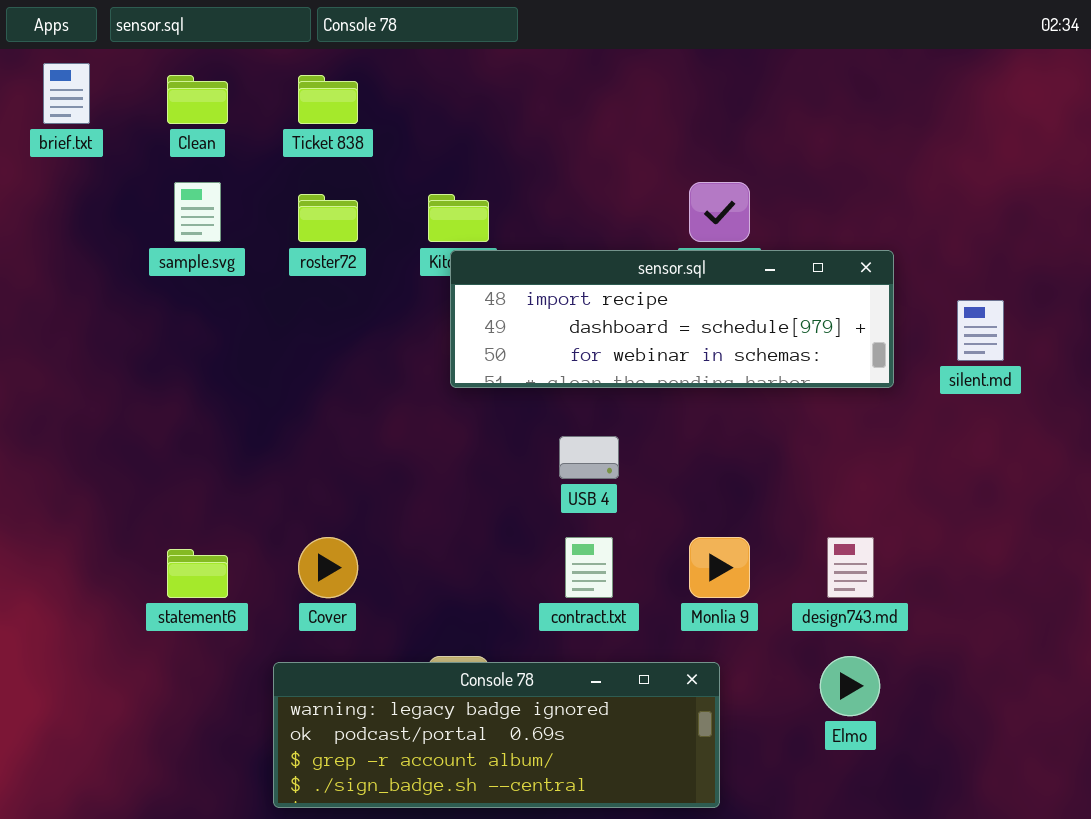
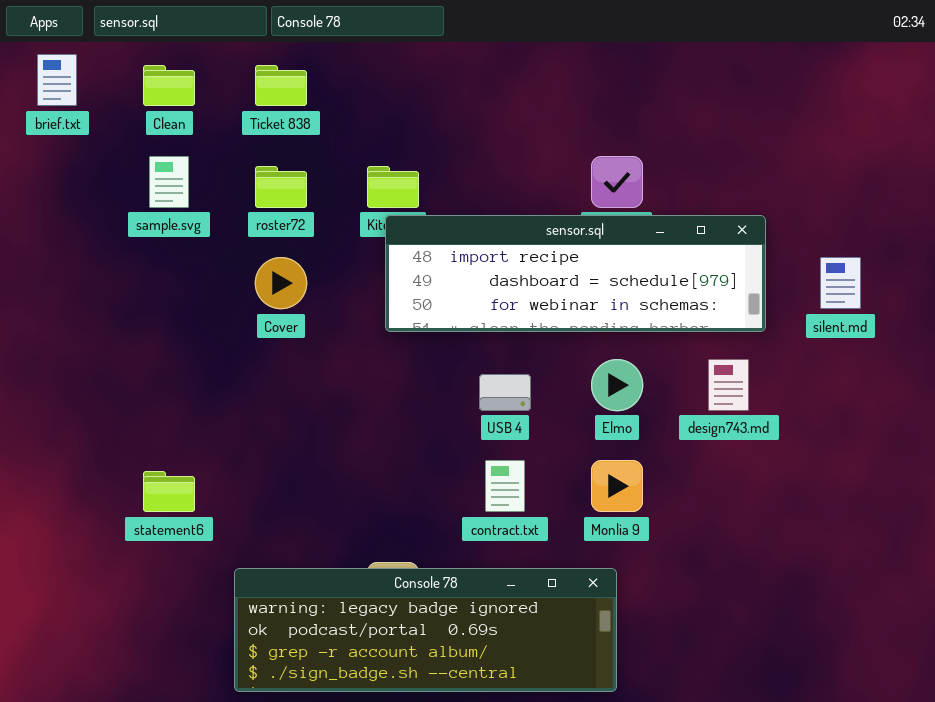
Cover: [298,537,358,598] -> [255,257,307,309], moved
design743.md: [827,537,874,598] -> [708,359,749,411], moved
Elmo: [820,656,880,716] -> [591,359,643,411], moved

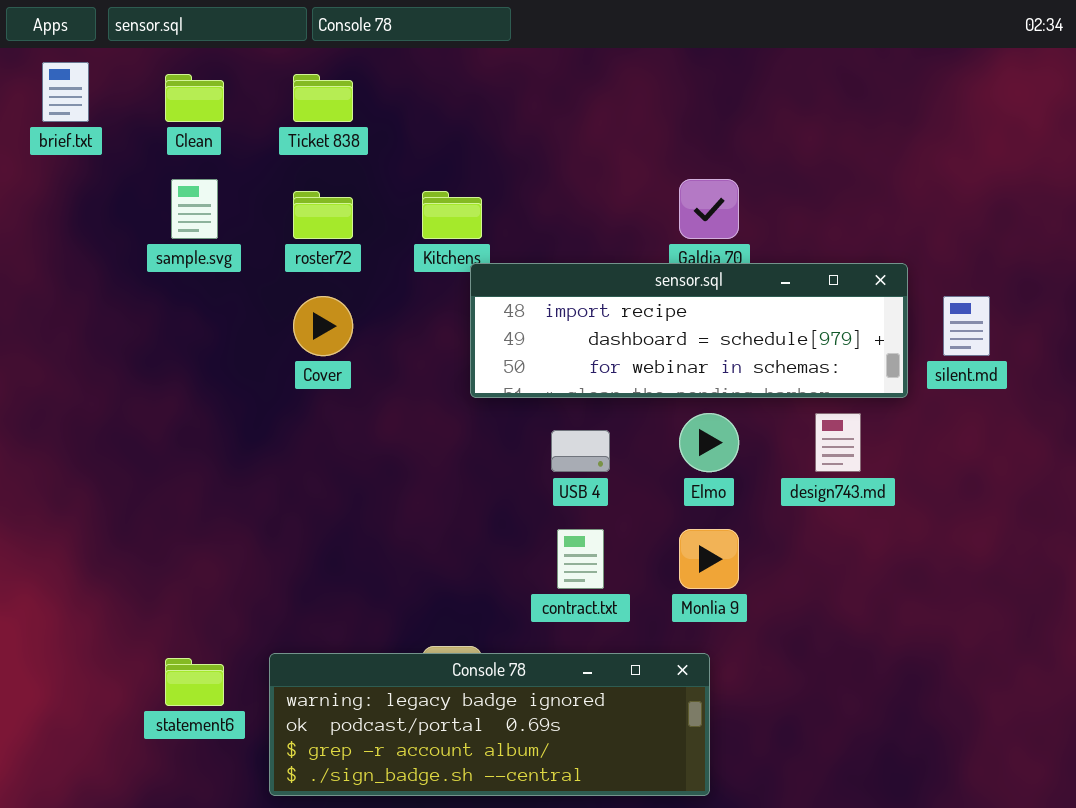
sensor.sql: [385,215,766,332] -> [470,263,908,398], moved
statement6: [143,471,195,512] -> [165,658,224,706], moved

